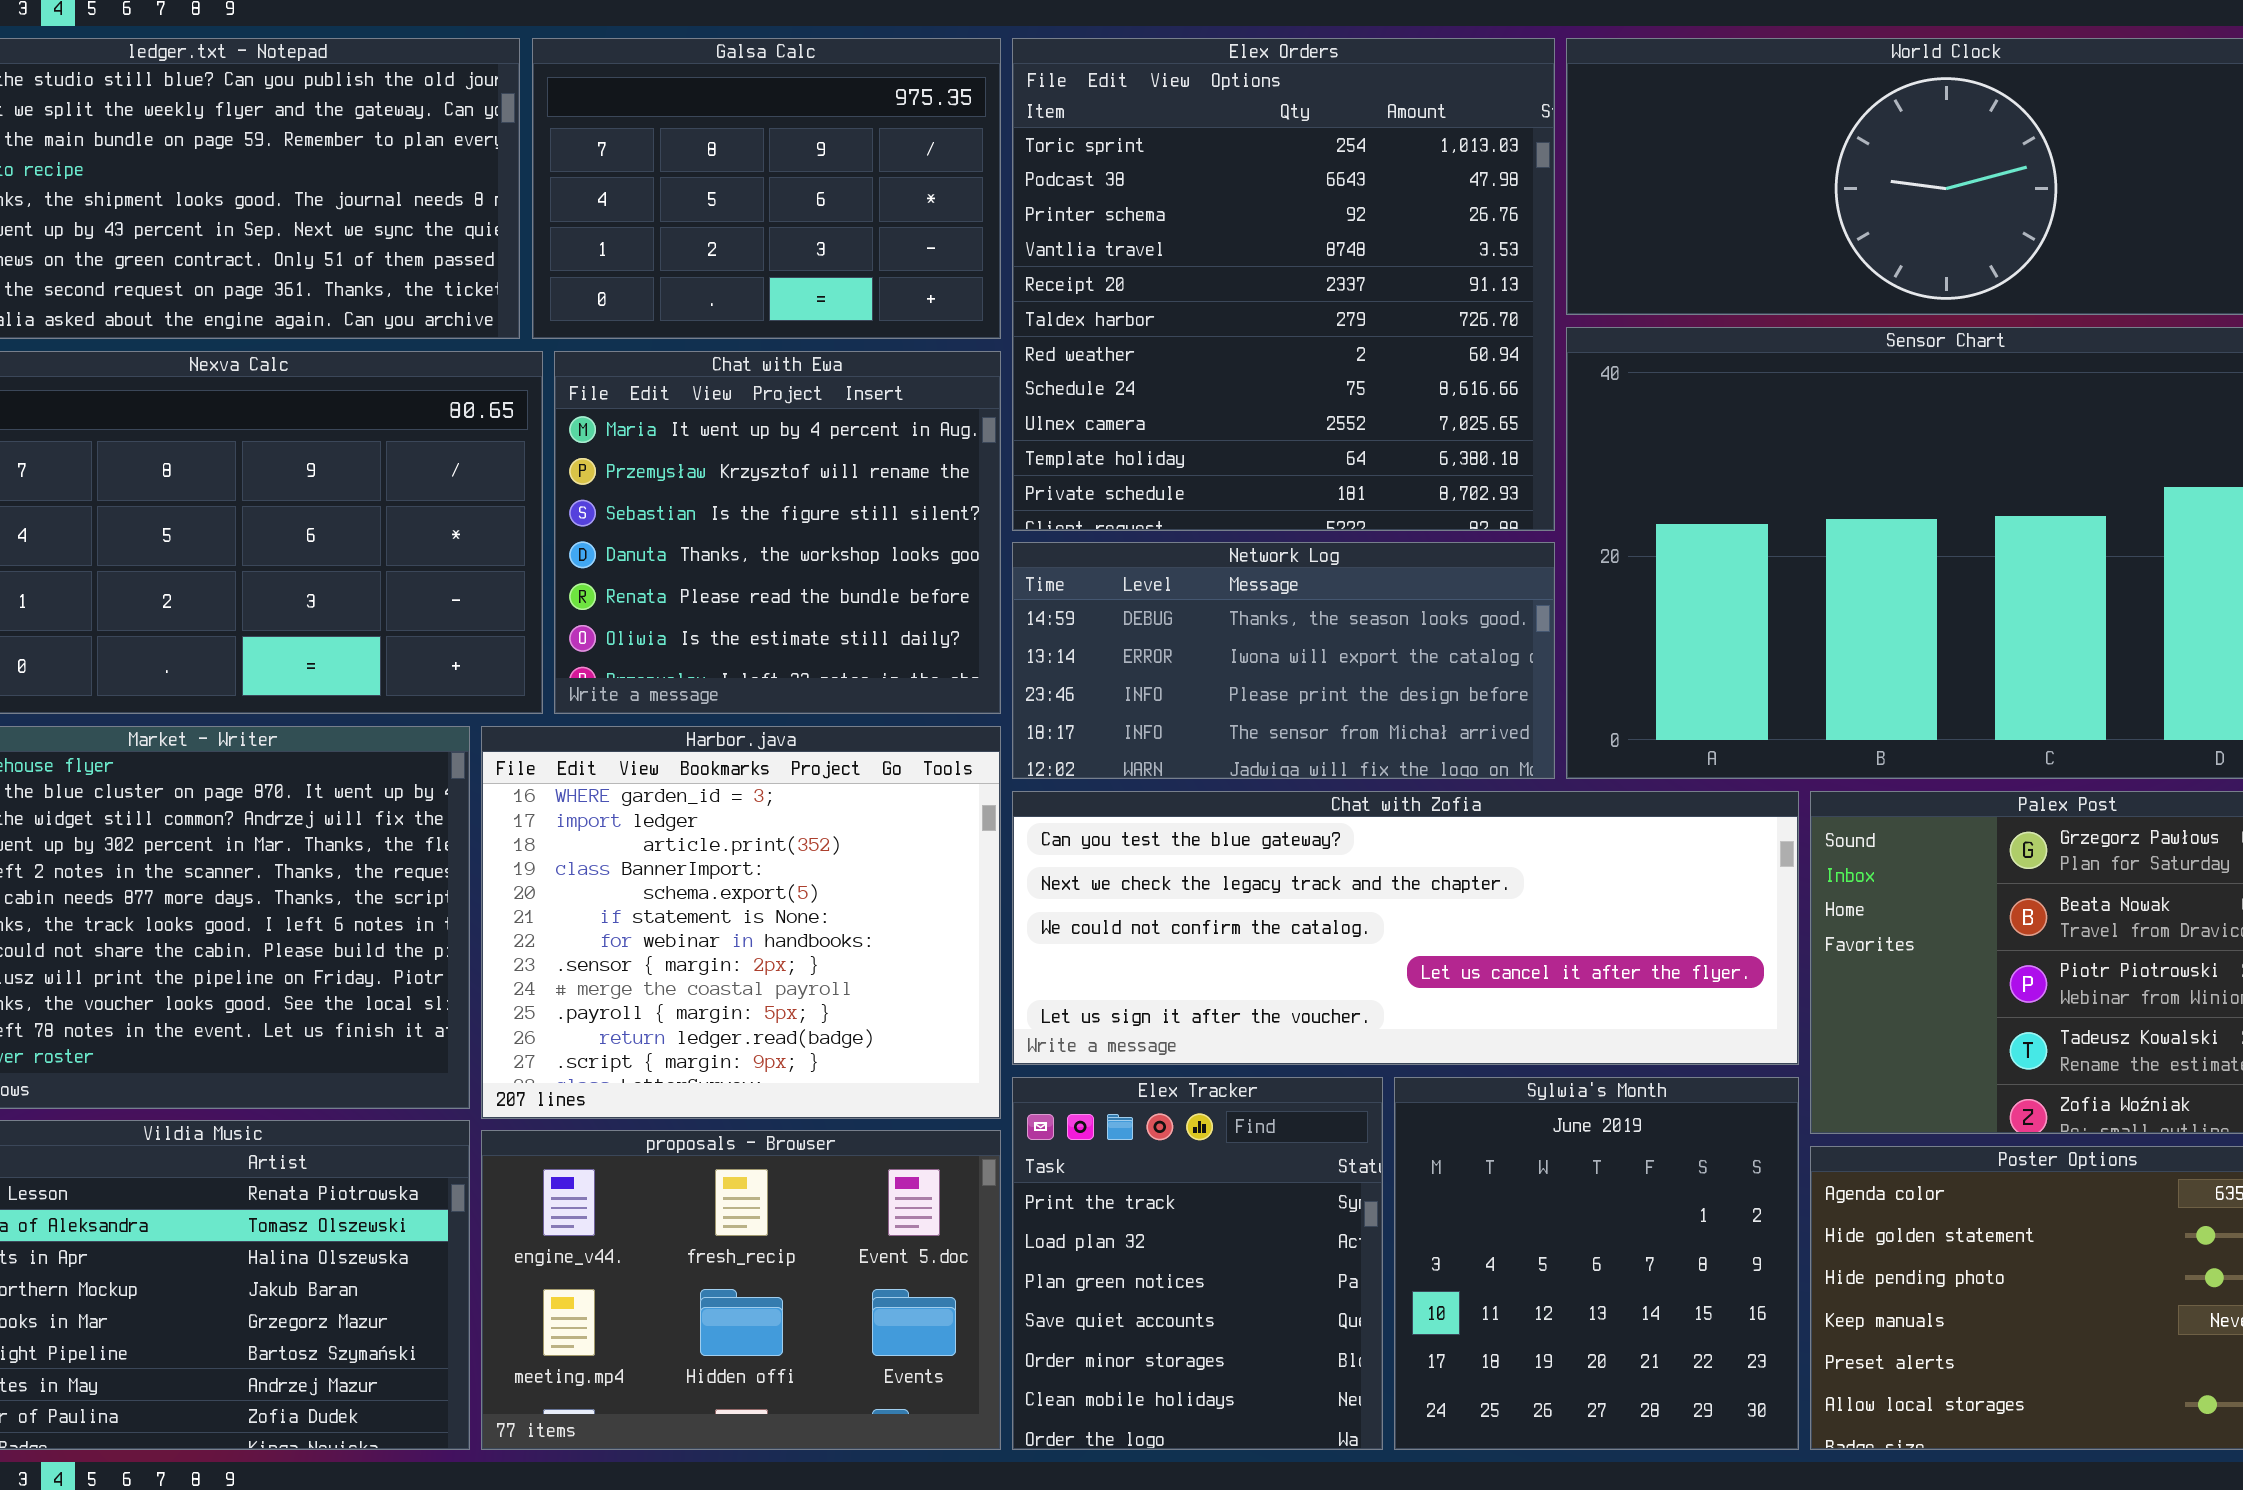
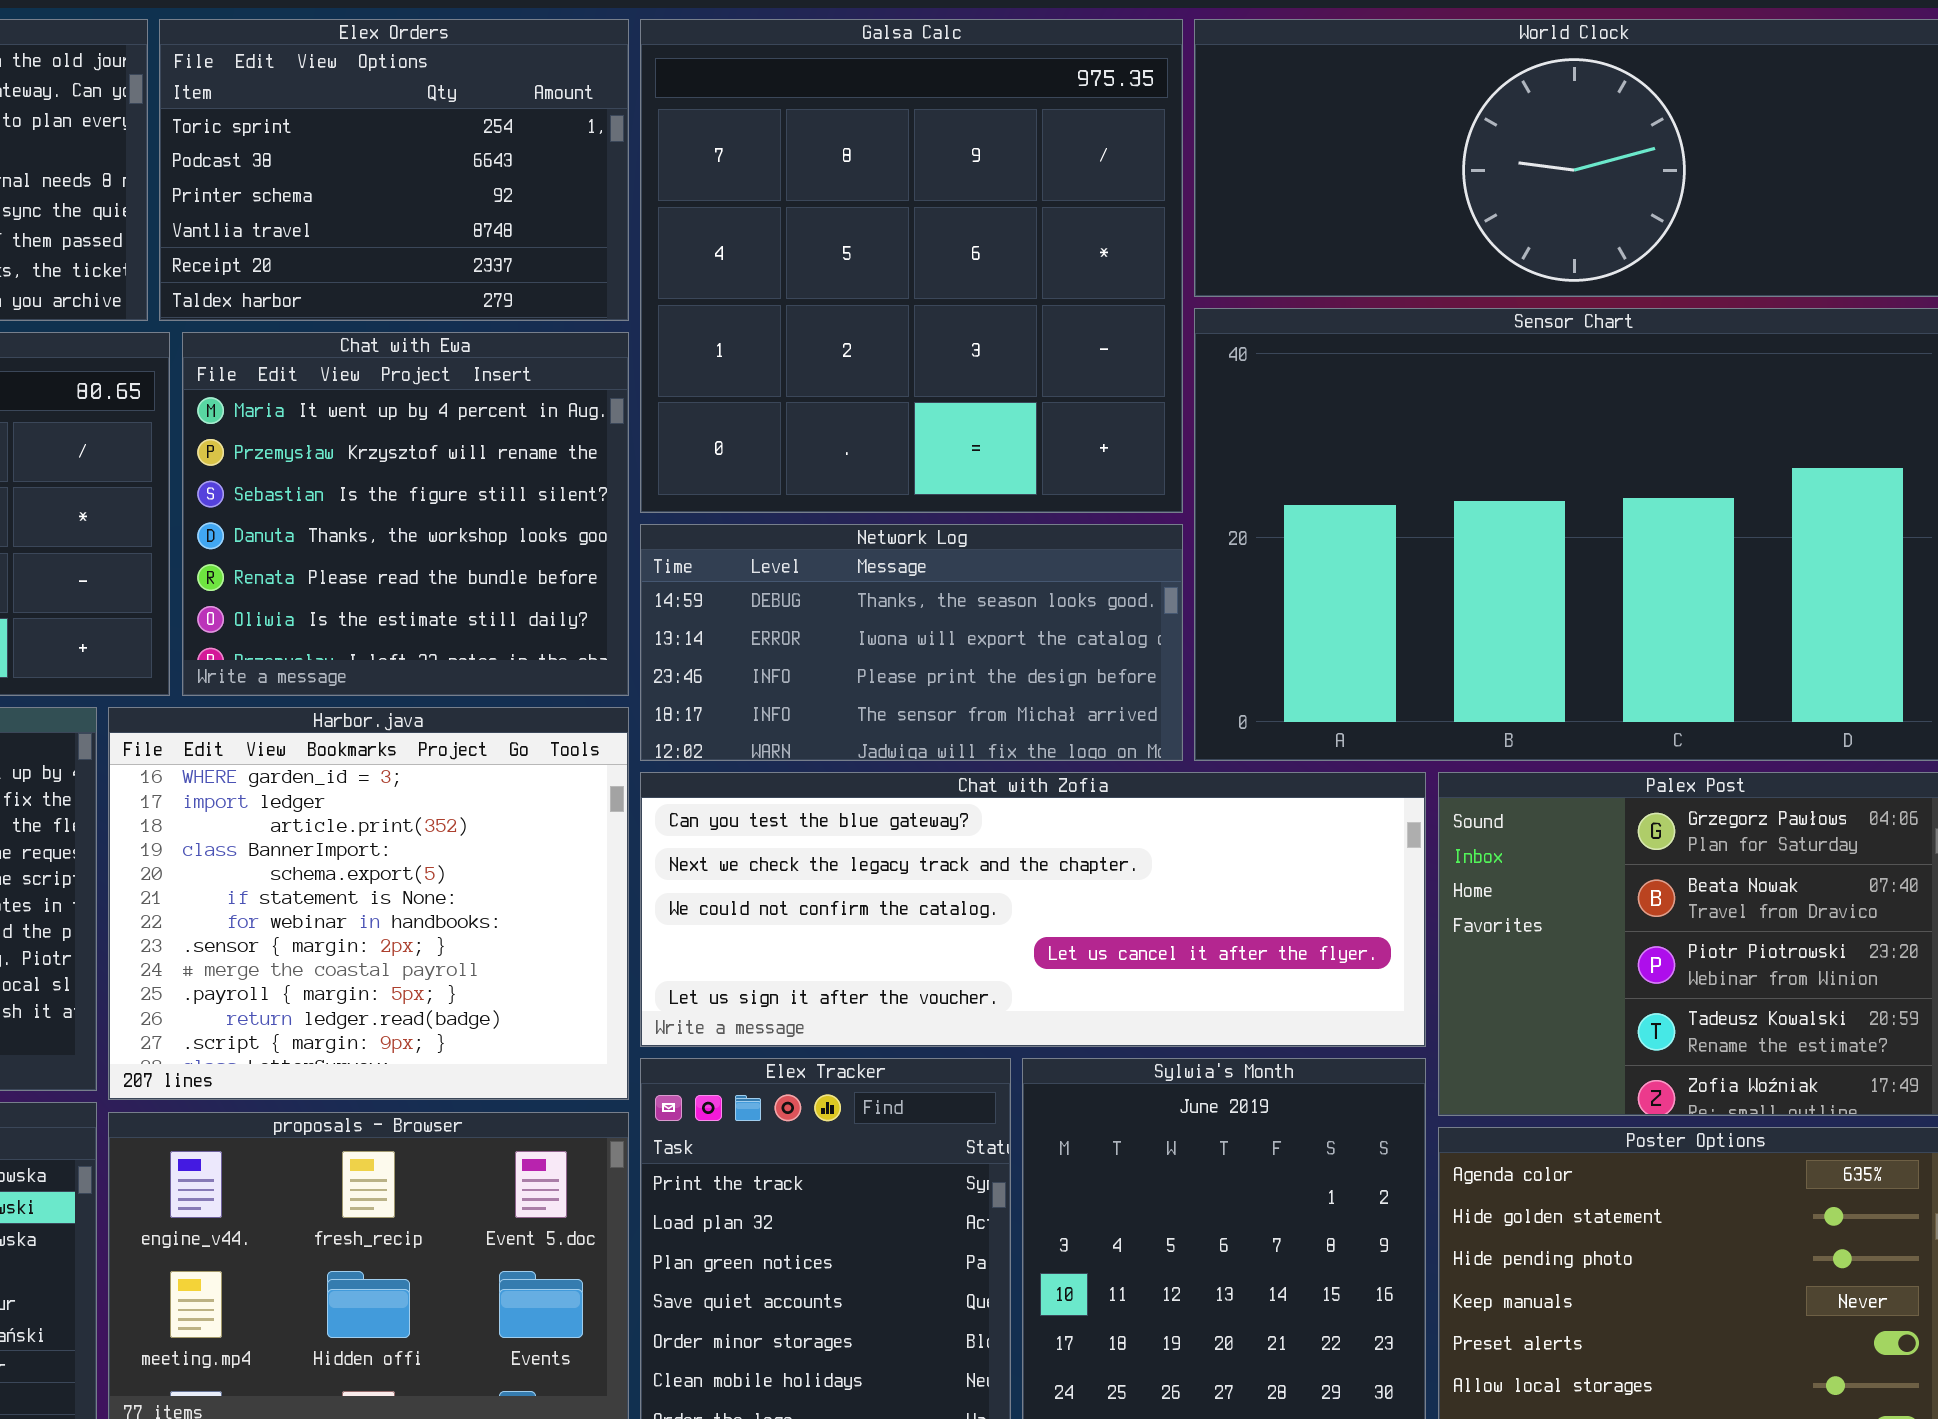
Galsa Calc: [532,38,1001,339] -> [640,19,1183,513], moved, resized
Elex Orders: [1012,38,1555,531] -> [159,19,629,321], moved, resized

